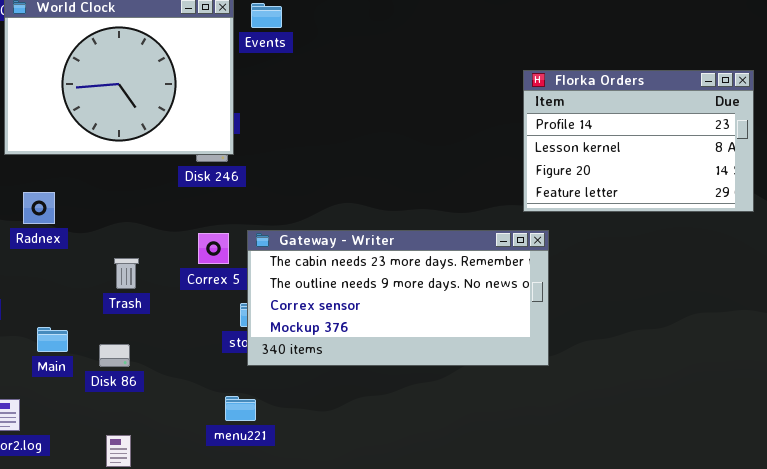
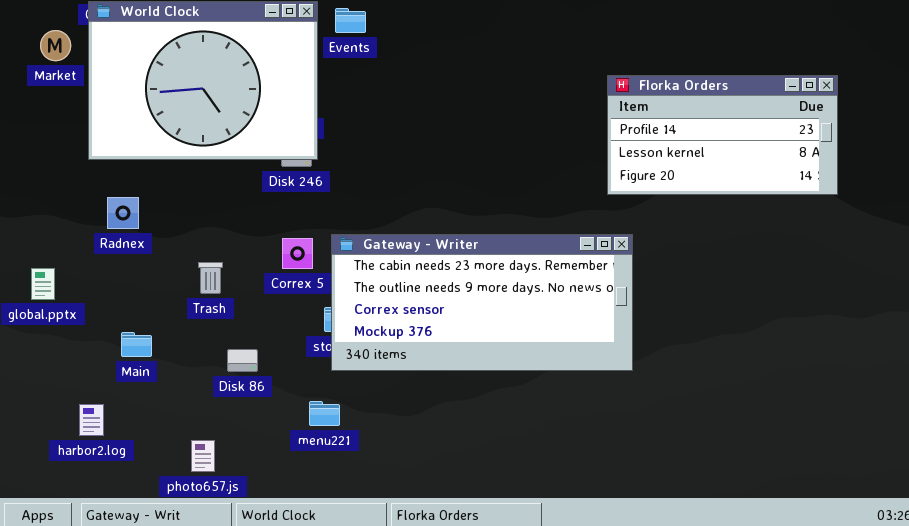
Florka Orders: [523,70,754,212] -> [607,75,838,195], resized
Disk 86: [99,344,130,367] -> [227,349,258,372], moved

